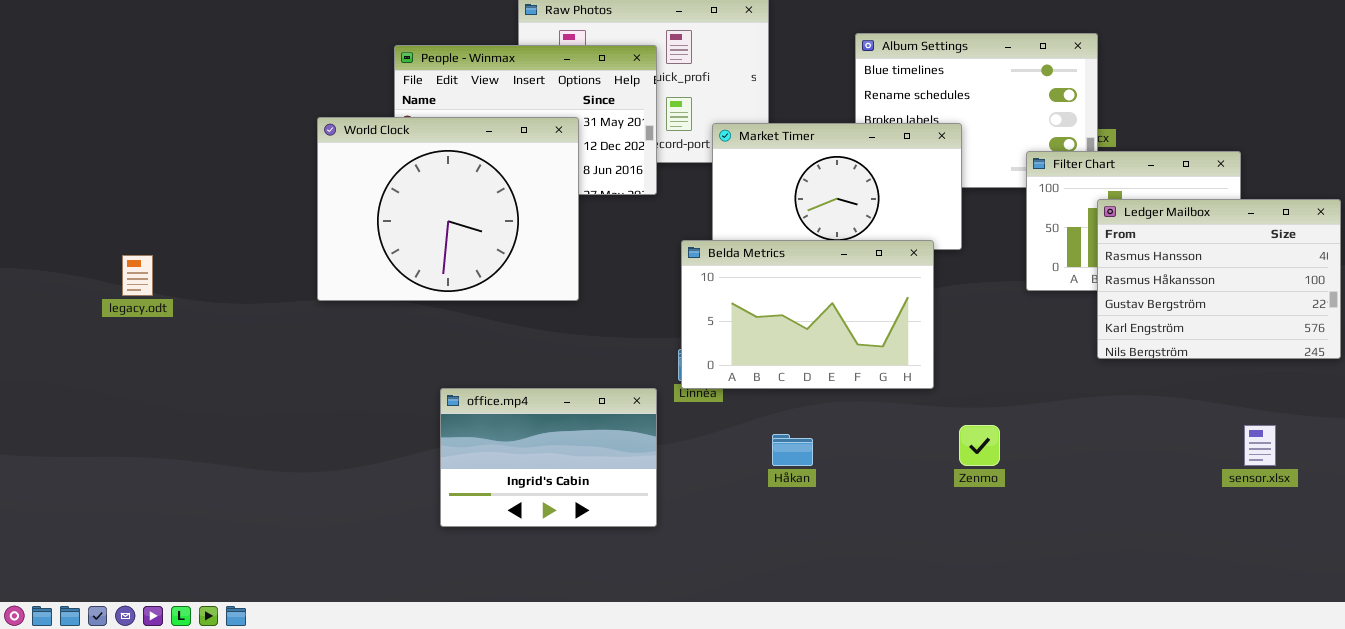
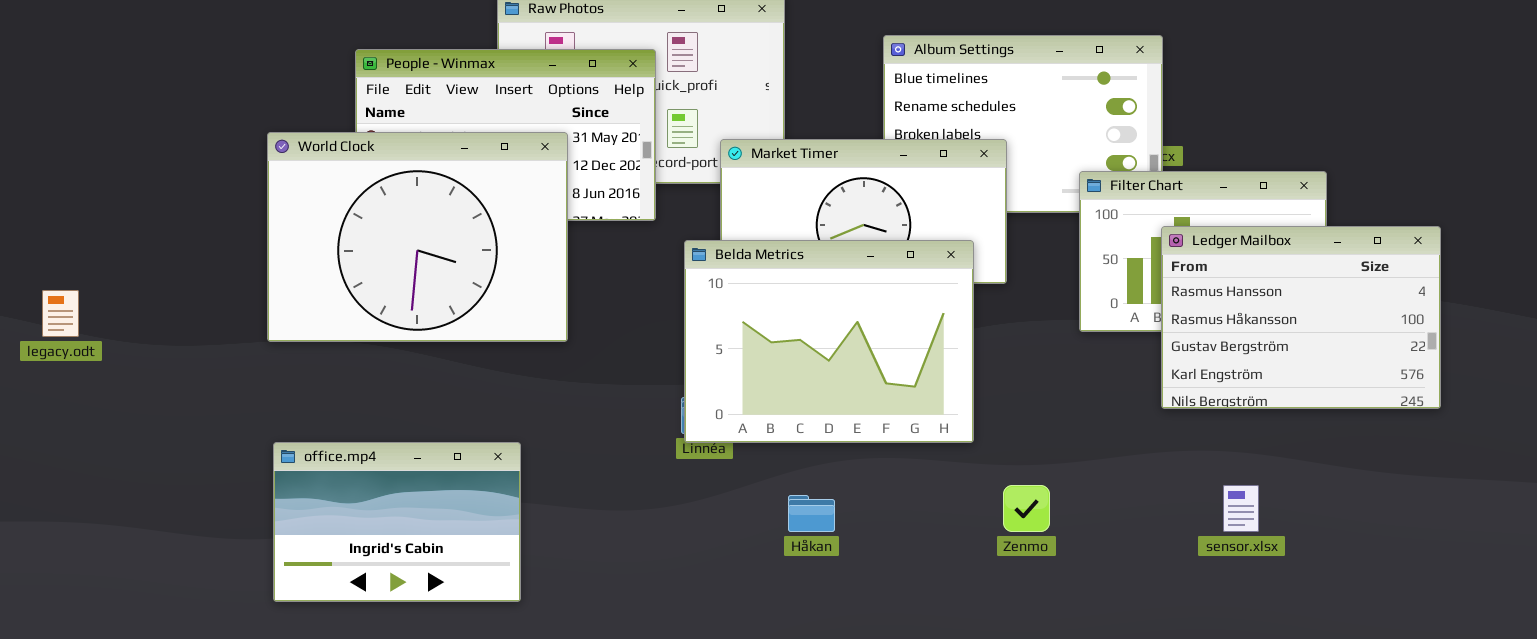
Belda Metrics: [681,240,934,389] -> [684,240,974,443], resized
office.mp4: [440,388,657,527] -> [273,442,521,602], moved
sensor.xlsx: [1244,425,1276,466] -> [1223,485,1259,532], moved

